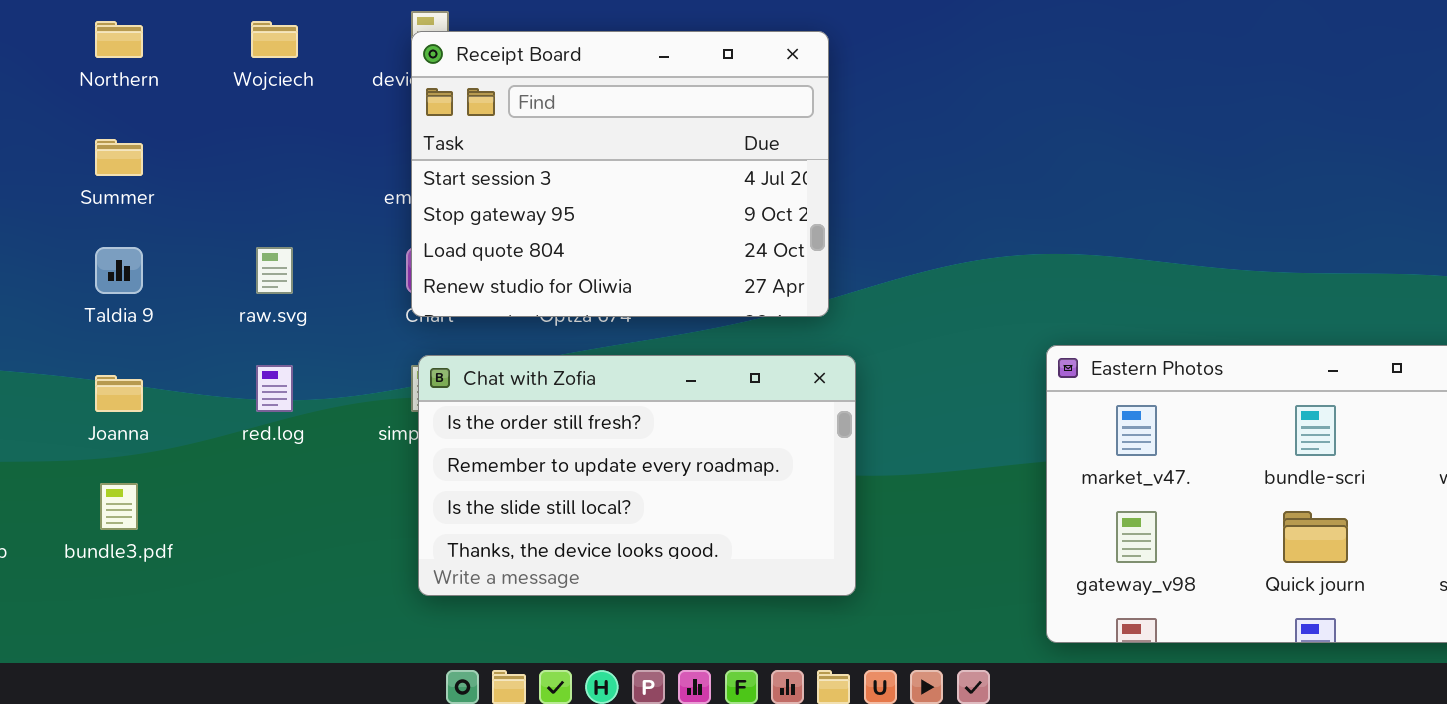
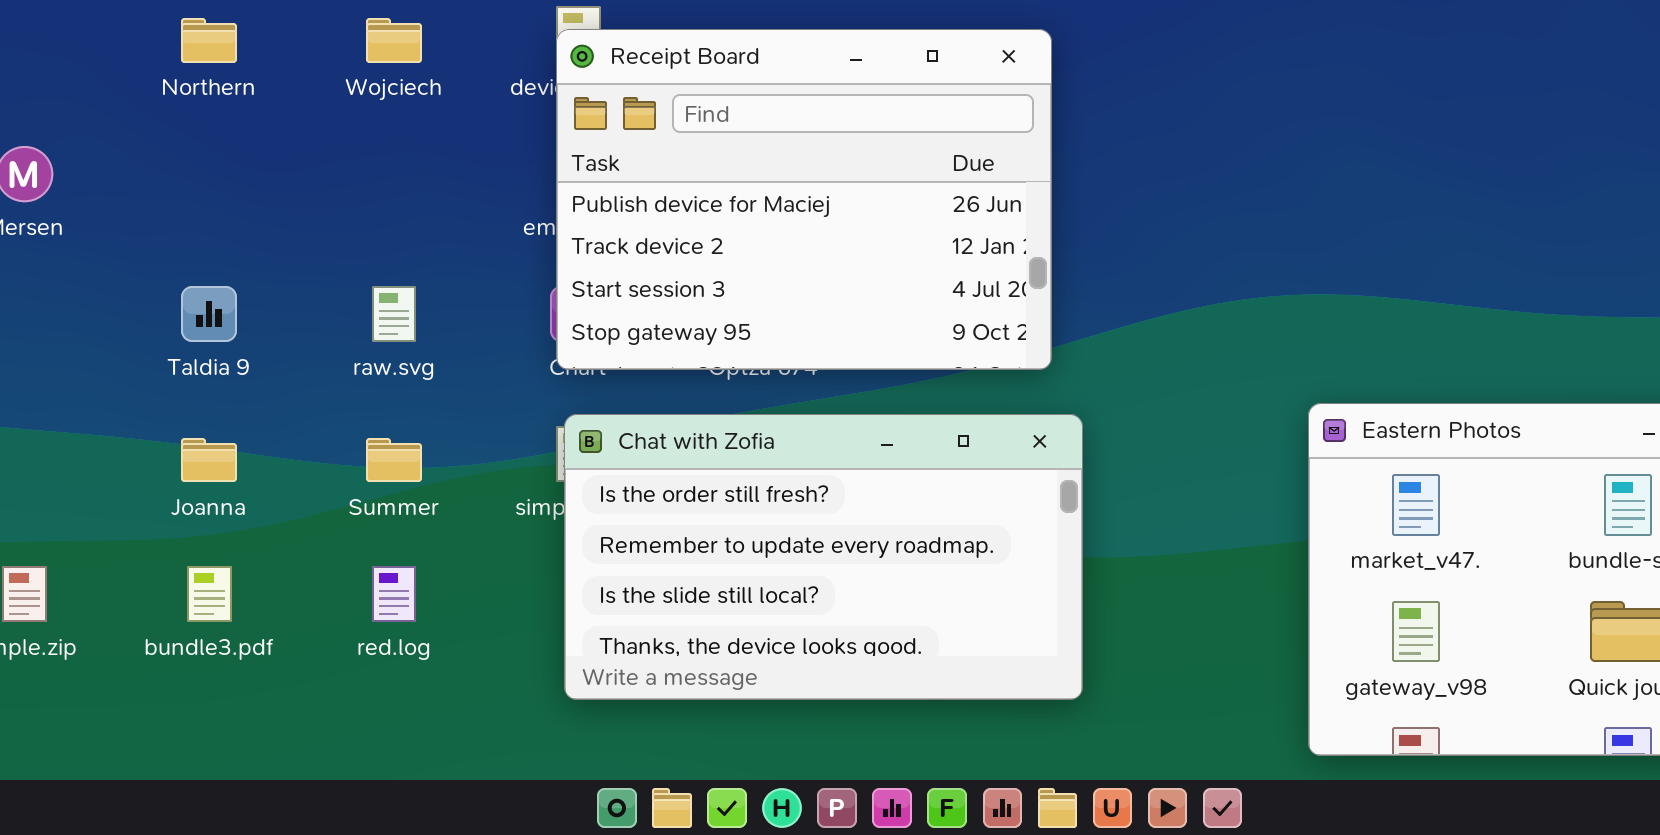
Receipt Board: [411,31,829,317] -> [556,29,1052,370], scrolled up 2 rows
Summer: [95,139,143,176] -> [366,438,422,482], moved
red.log: [256,365,293,412] -> [372,566,416,622], moved

